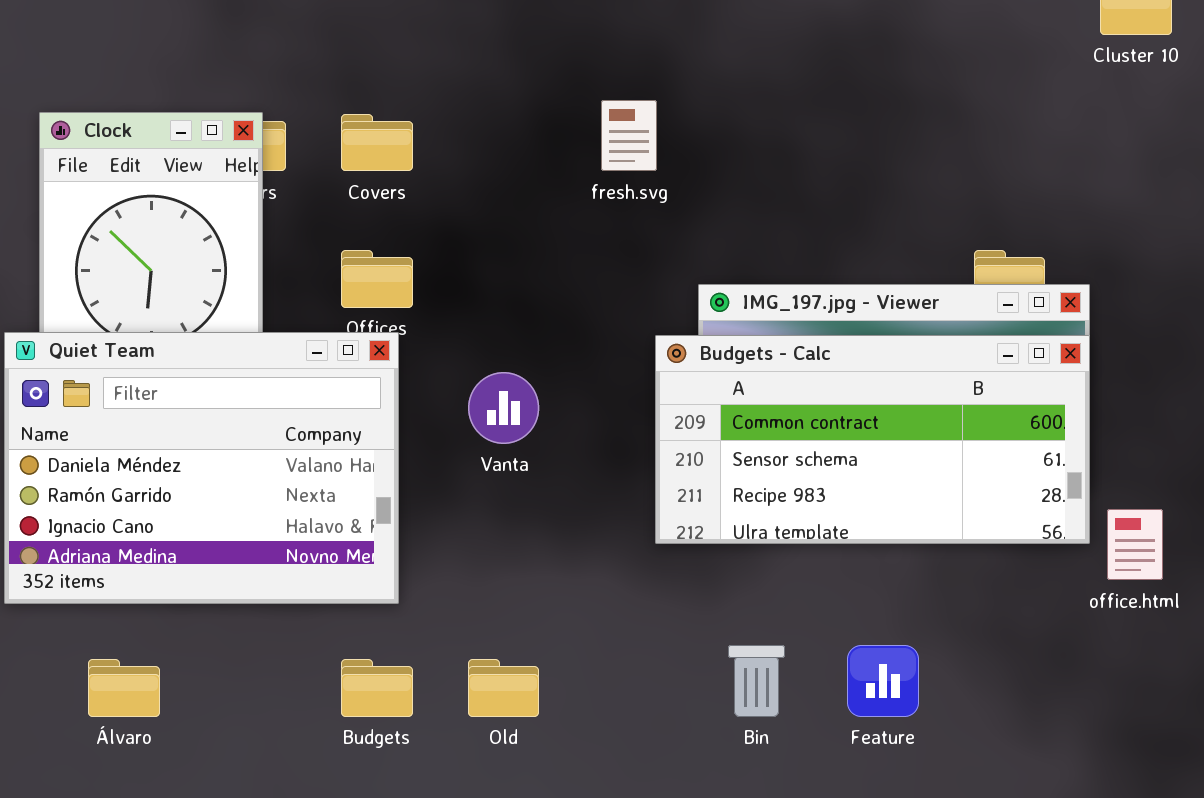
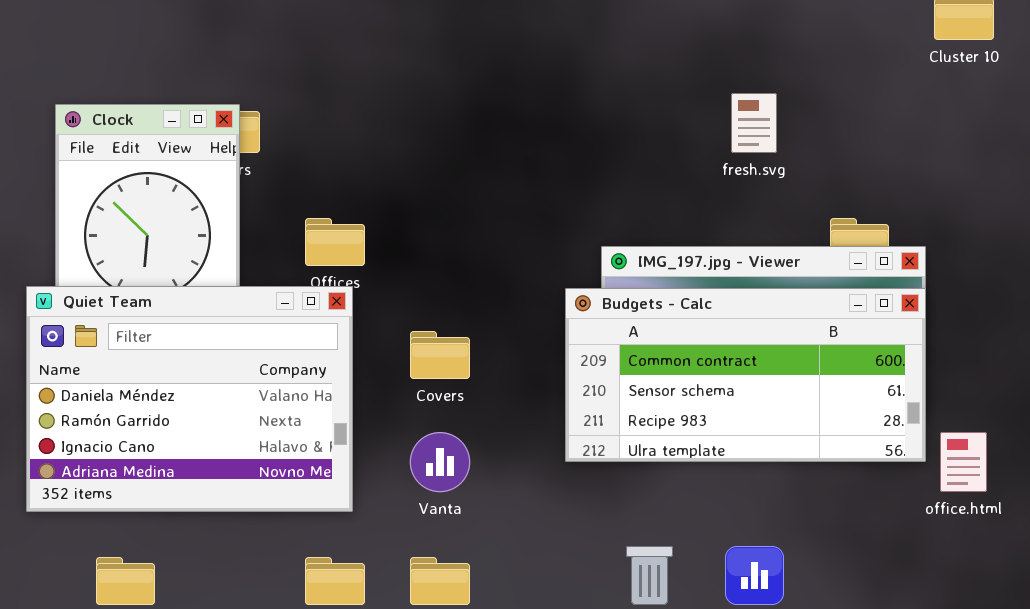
fresh.svg: [601,100,657,171] -> [731,93,777,153], moved
Covers: [341,114,413,171] -> [410,331,470,379], moved
Vanta: [468,372,539,444] -> [410,432,470,492], moved

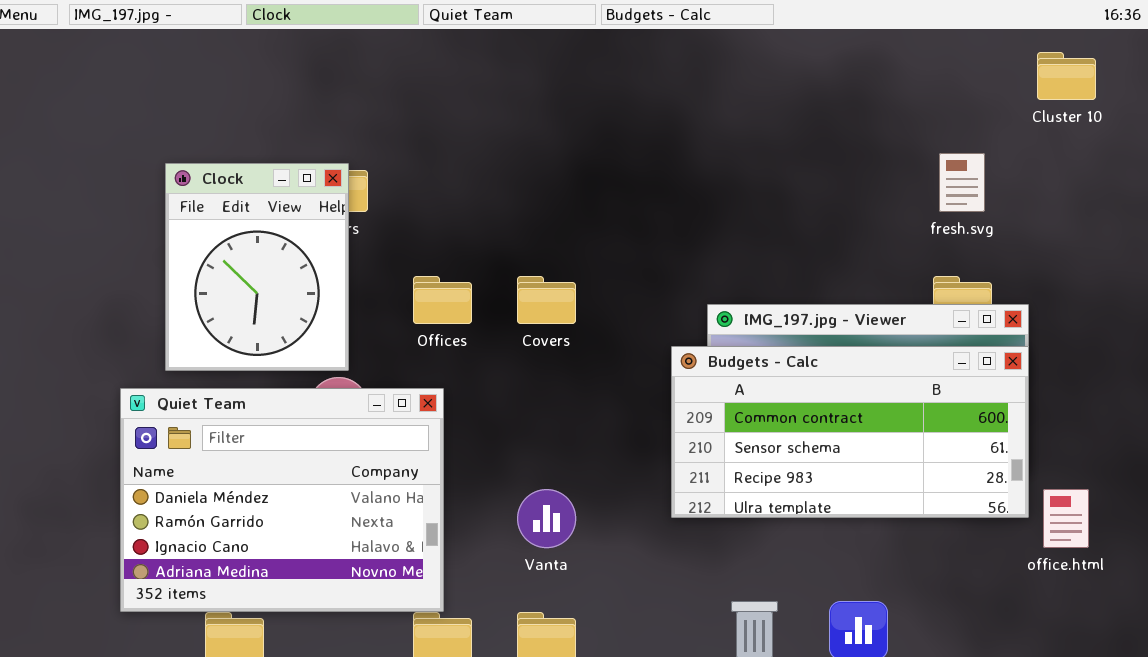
fresh.svg: [731,93,777,153] -> [939,153,985,212], moved
Quiet Team: [26,286,353,512] -> [120,388,444,612], moved
Covers: [410,331,470,379] -> [517,276,576,324], moved

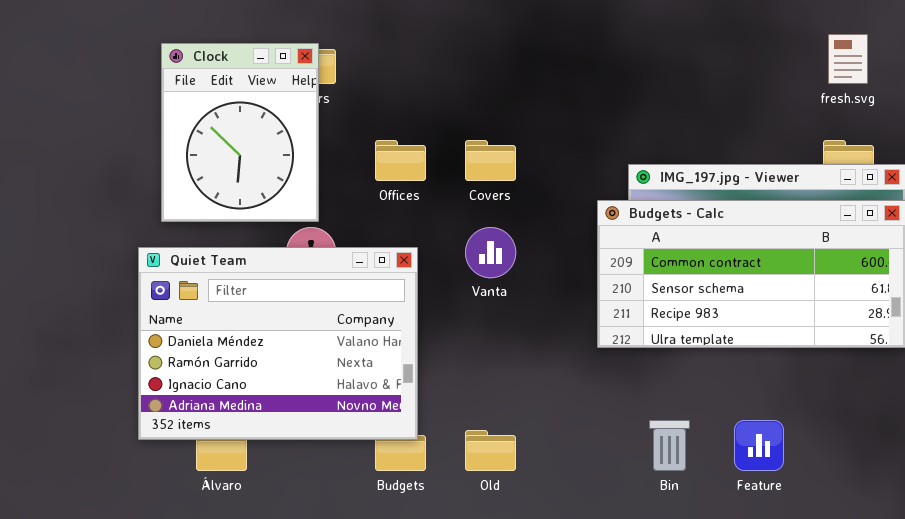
Quiet Team: [120,388,444,612] -> [138,247,418,440], moved
Vanta: [517,489,576,548] -> [465,227,516,278], moved

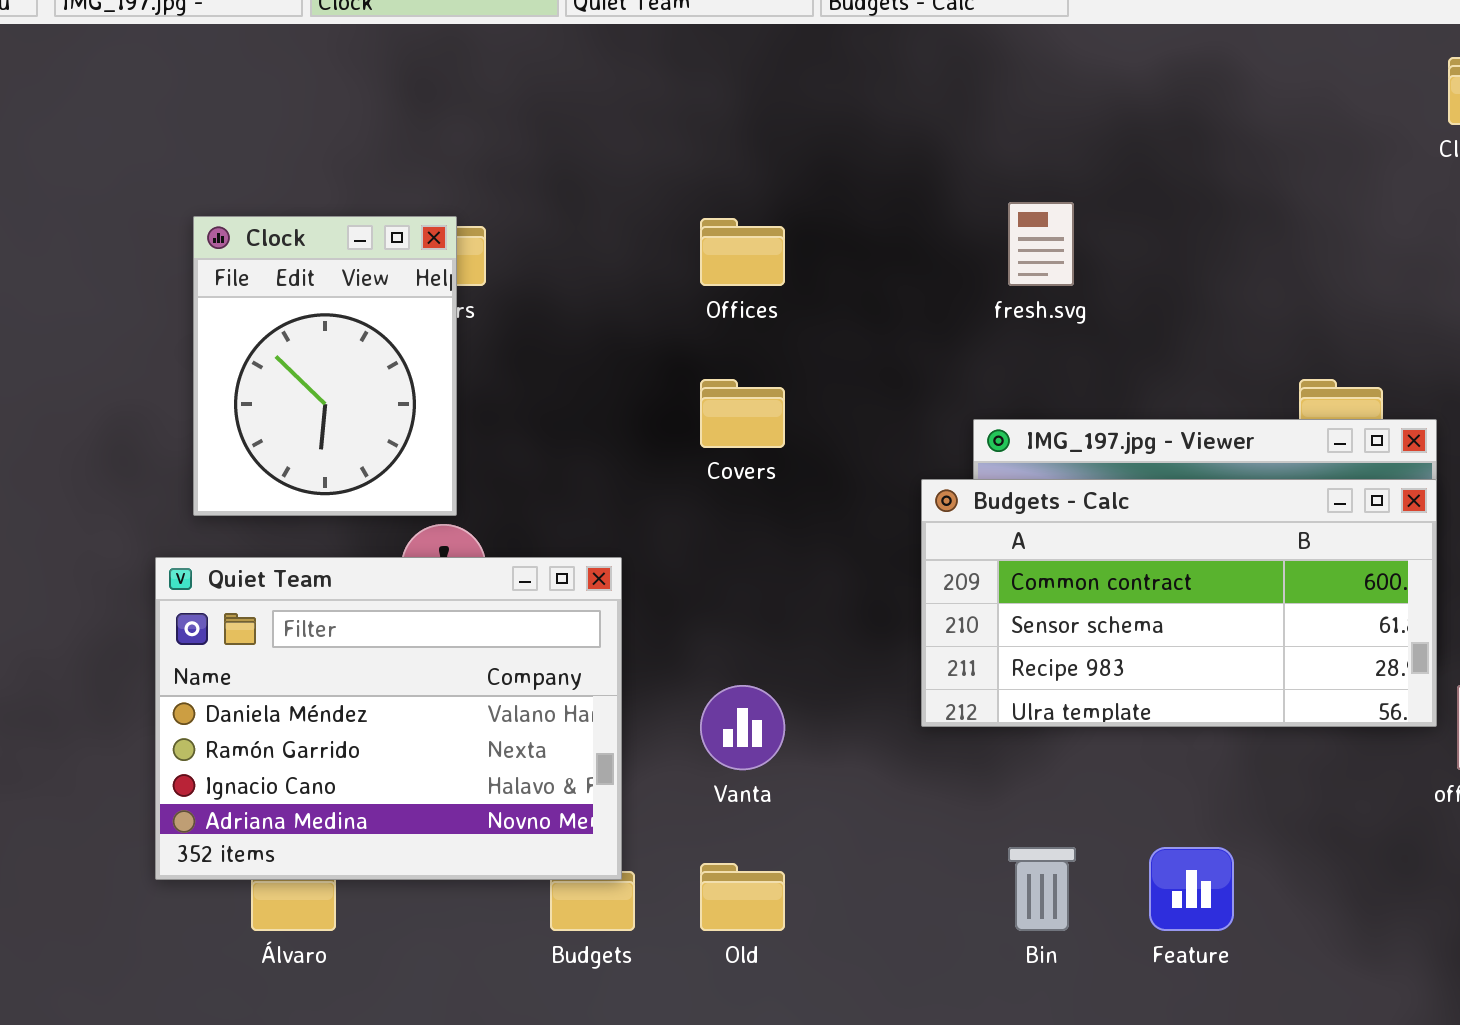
fresh.svg: [828,34,868,84] -> [1008,202,1074,286], moved
Offices: [375,140,426,181] -> [700,218,785,286], moved
Vanta: [465,227,516,278] -> [700,685,785,770], moved

